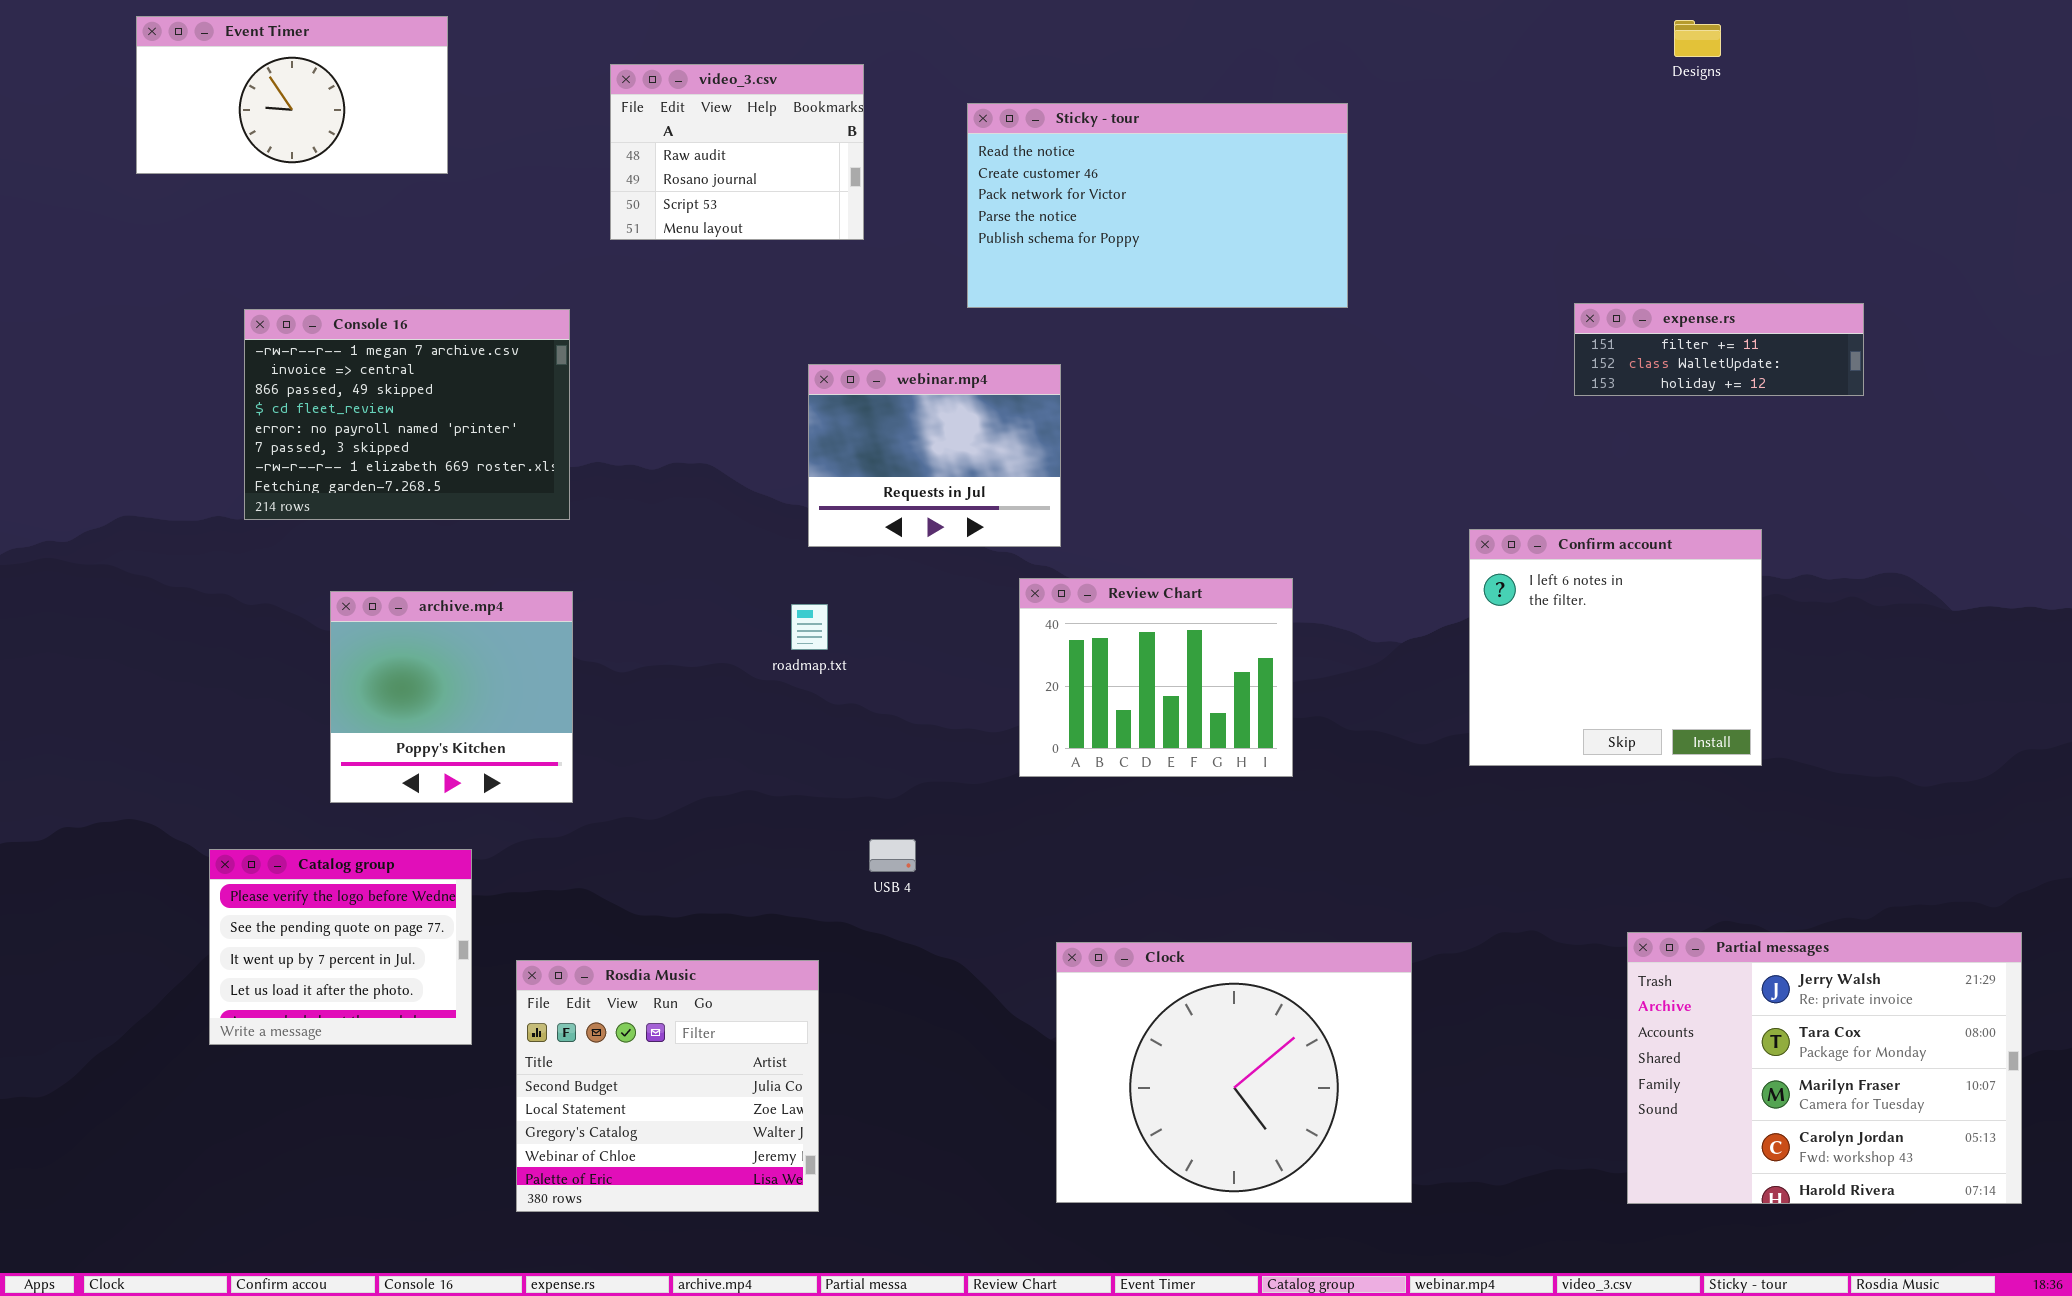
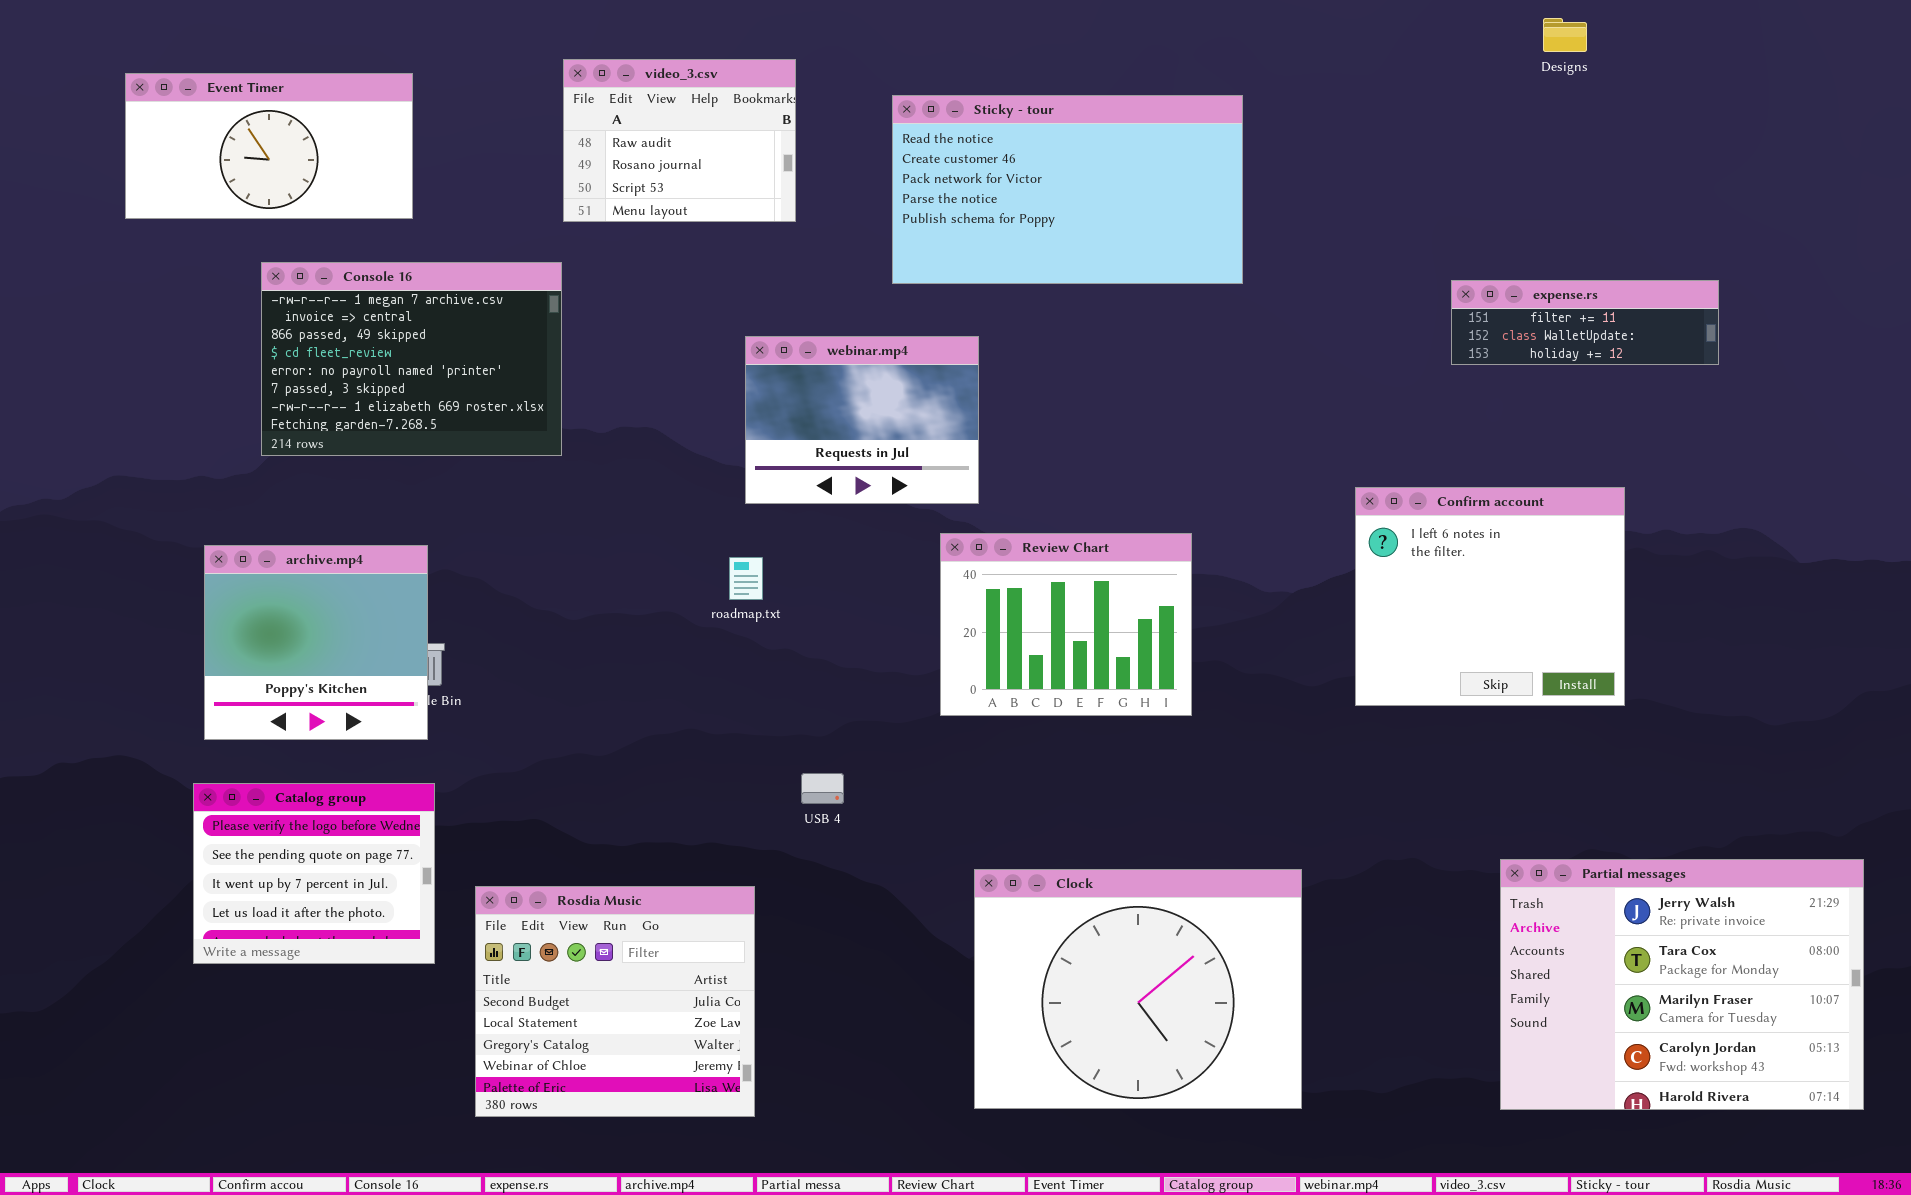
Event Timer: [136,16,448,174] -> [125,73,413,219], moved
Console 16: [244,309,570,520] -> [261,262,562,456], moved
archive.mp4: [330,591,573,803] -> [204,545,428,740], moved

